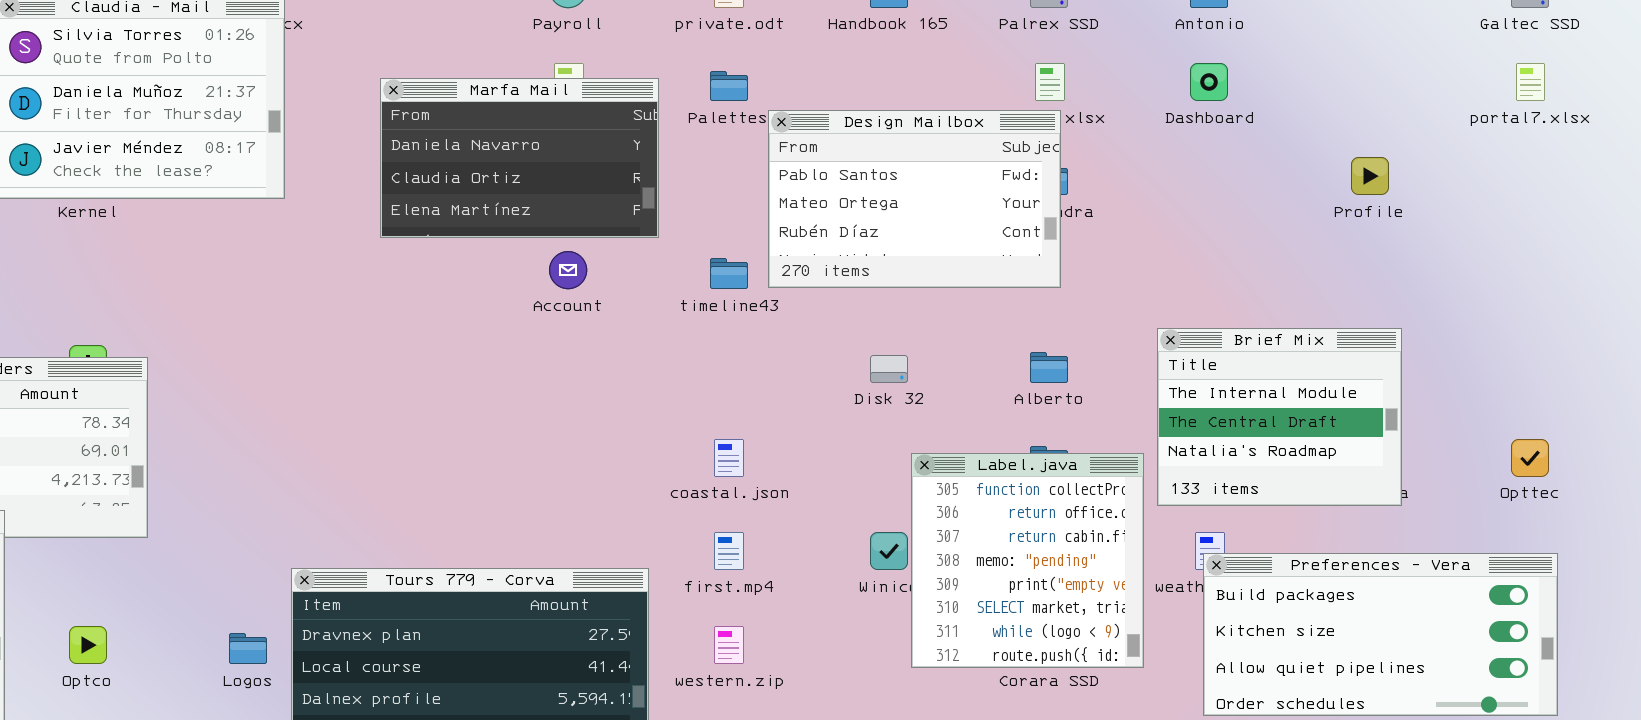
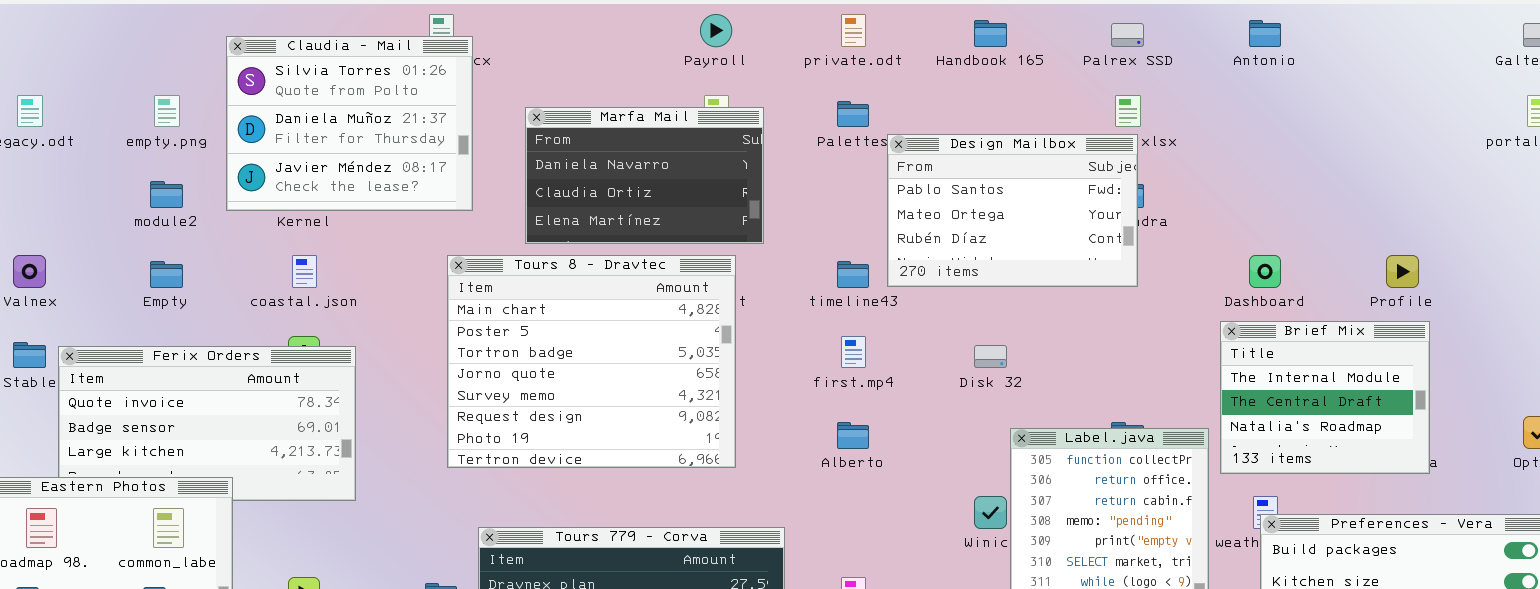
Dashboard: [1190,63,1228,101] -> [1249,255,1281,288], moved
Marfa Mail: [380,78,659,238] -> [525,107,764,244], moved
Profile: [1351,157,1389,195] -> [1386,255,1419,288], moved
Tours 8 - Dravtec: none -> [447,255,736,468], opened
Alberto: [1030,352,1068,383] -> [837,422,869,449], moved
coastal.json: [714,439,744,477] -> [292,255,317,288], moved
first.mp4: [714,532,744,570] -> [841,336,866,368], moved

